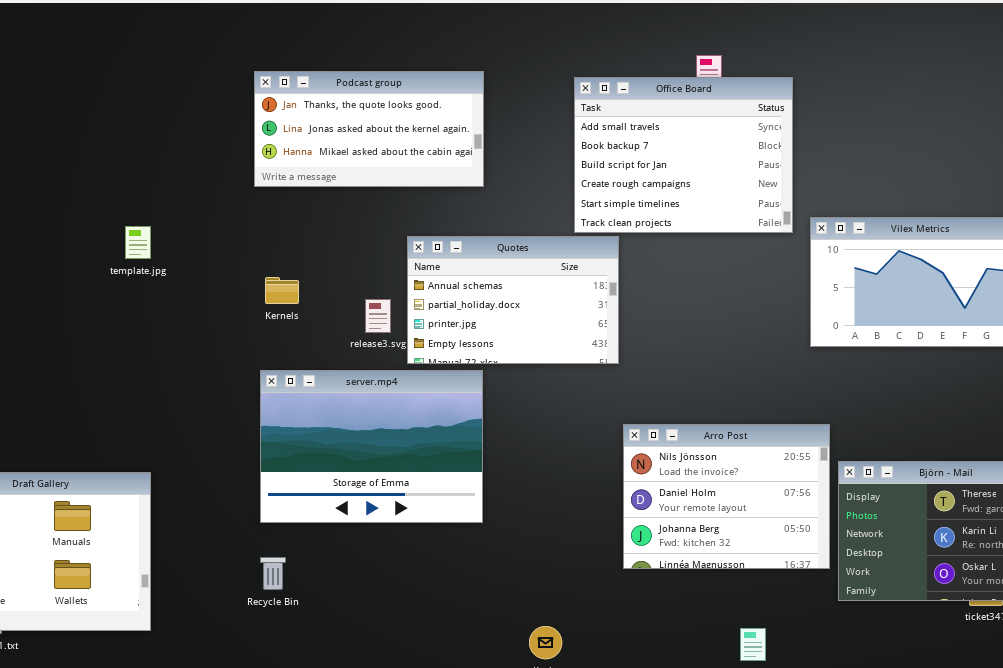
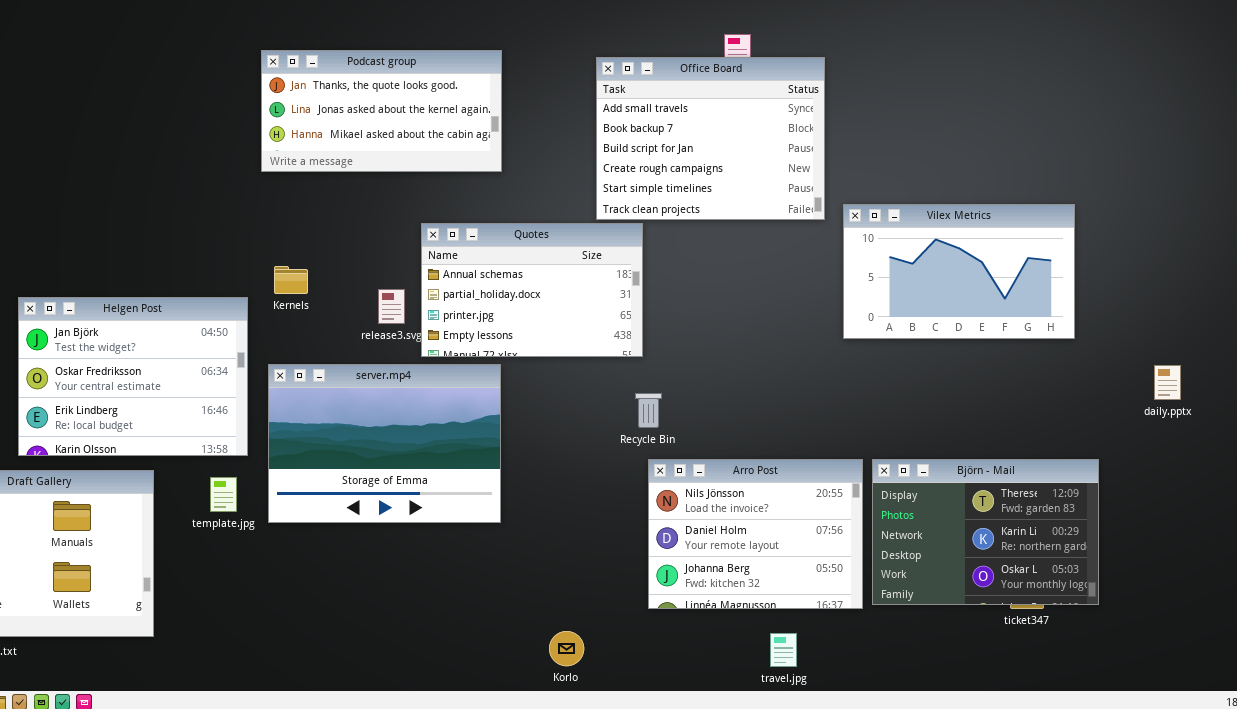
template.jpg: [125,226,151,259] -> [210,477,237,512], moved
Helgen Post: none -> [18,297,248,456], opened
Arro Post: [623,424,830,569] -> [648,459,863,609], moved
Recycle Bin: [260,557,286,590] -> [635,393,662,428], moved

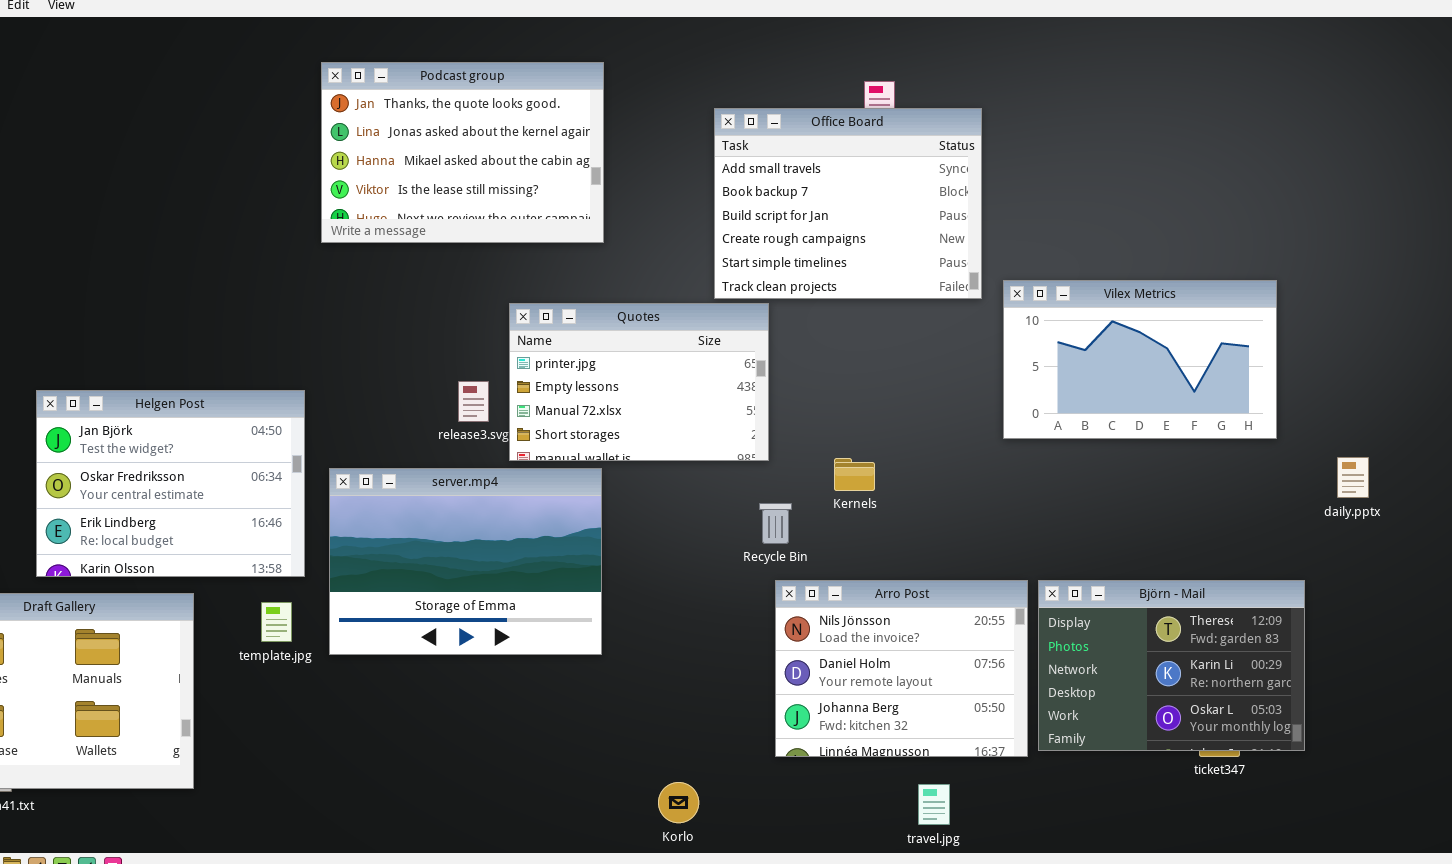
Podcast group: [261,50,502,172] -> [321,62,604,243], resized
Quotes: [421,223,643,357] -> [509,303,769,461], scrolled down 2 rows
Kernels: [274,266,308,294] -> [834,458,875,491], moved
daily.pptx: [1154,365,1181,400] -> [1337,457,1369,498], moved

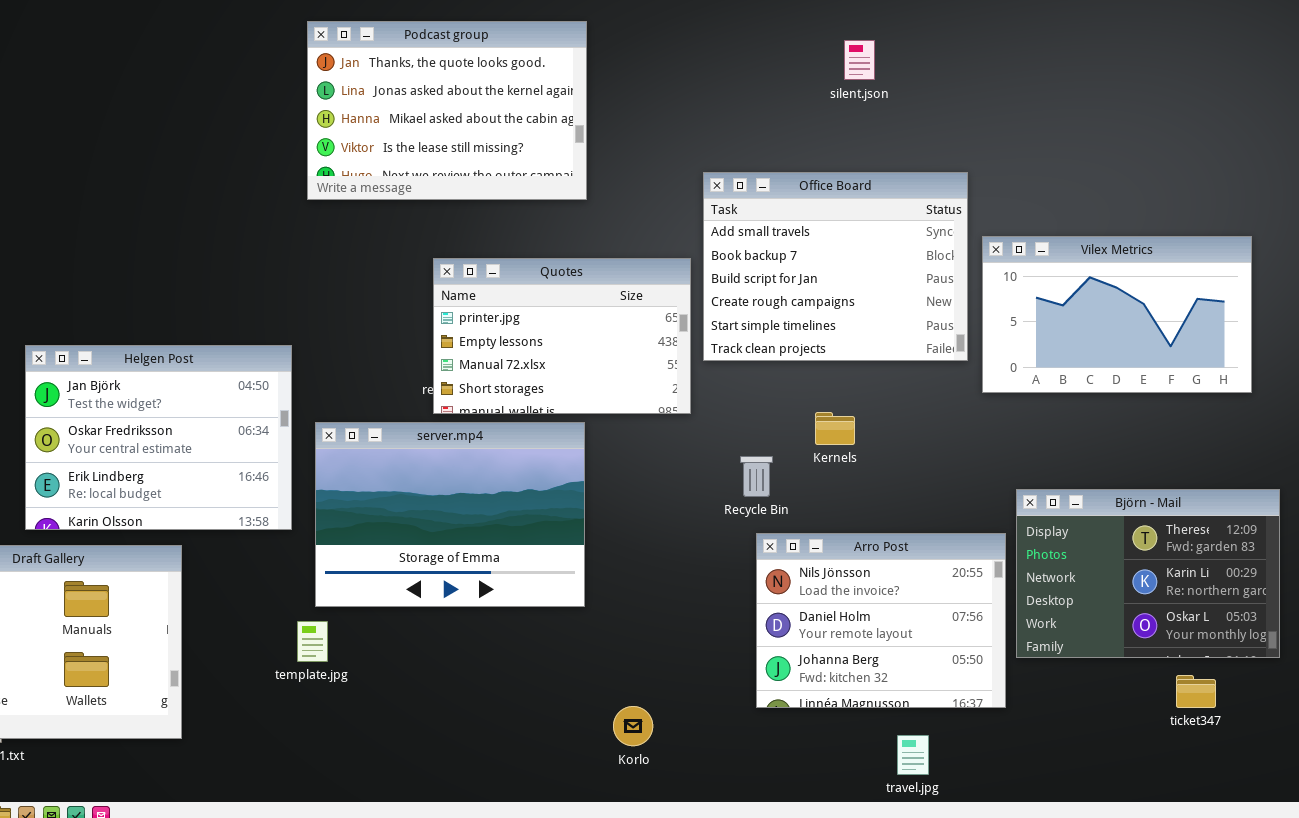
Office Board: [714,108,982,299] -> [703,172,968,361], moved
Quotes: [509,303,769,461] -> [433,258,691,414], moved
Björn - Mail: [1038,580,1305,751] -> [1016,489,1280,658], moved
template.jpg: [261,602,292,642] -> [297,621,328,662], moved
Korlo: [658,782,699,823] -> [613,706,653,746], moved

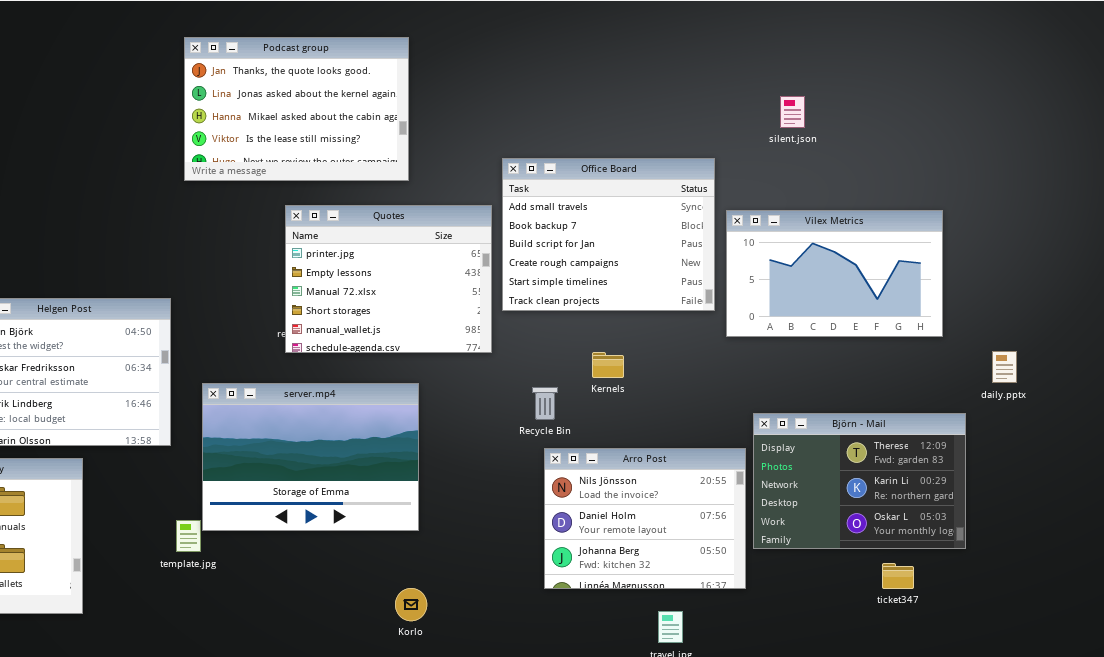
silent.json: [844,40,875,80] -> [780,96,805,128], moved
Quotes: [433,258,691,414] -> [285,205,492,353], resized
server.mp4: [315,422,585,607] -> [202,383,419,531], moved
Korlo: [613,706,653,746] -> [395,588,427,621], moved

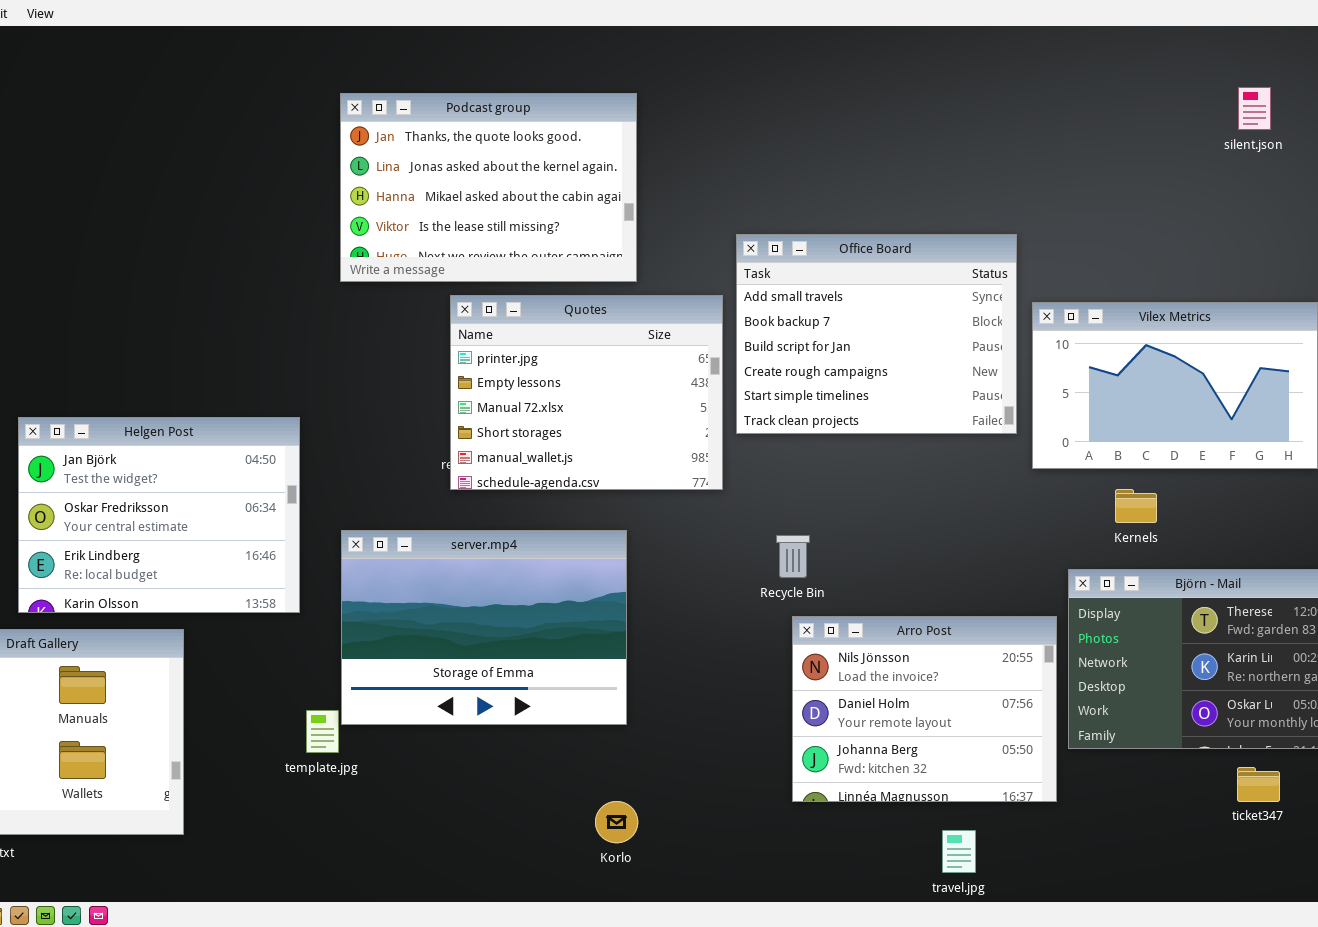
Podcast group: [184,37,409,181] -> [340,93,637,282], moved
silent.json: [780,96,805,128] -> [1238,87,1271,130], moved
Kernels: [592,352,624,378] -> [1115,489,1157,523], moved

